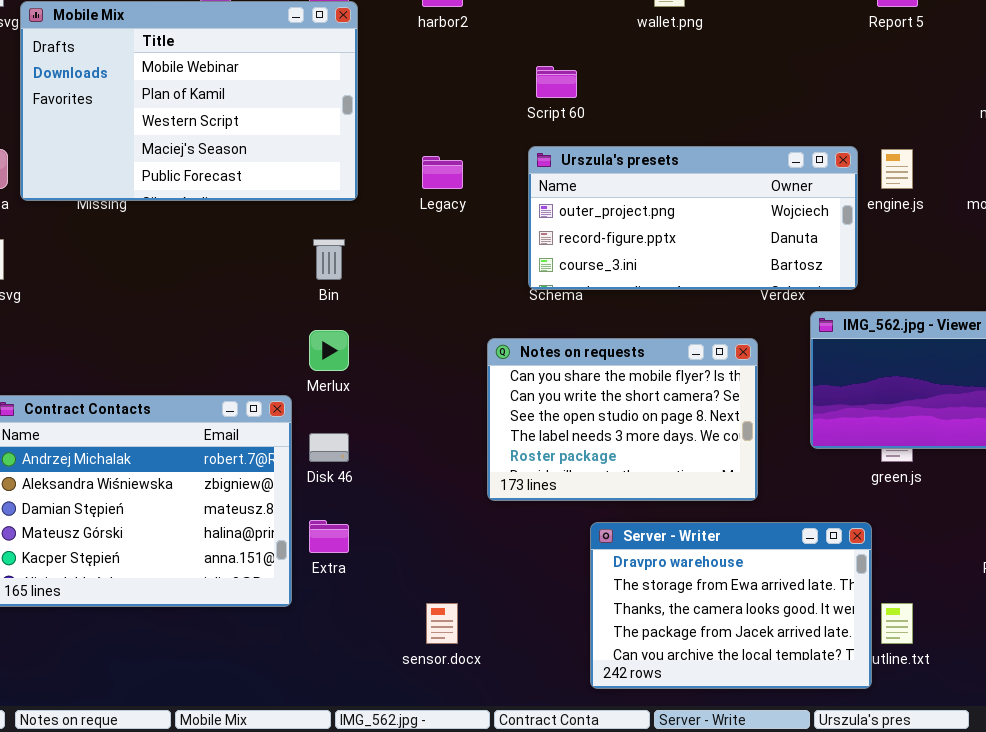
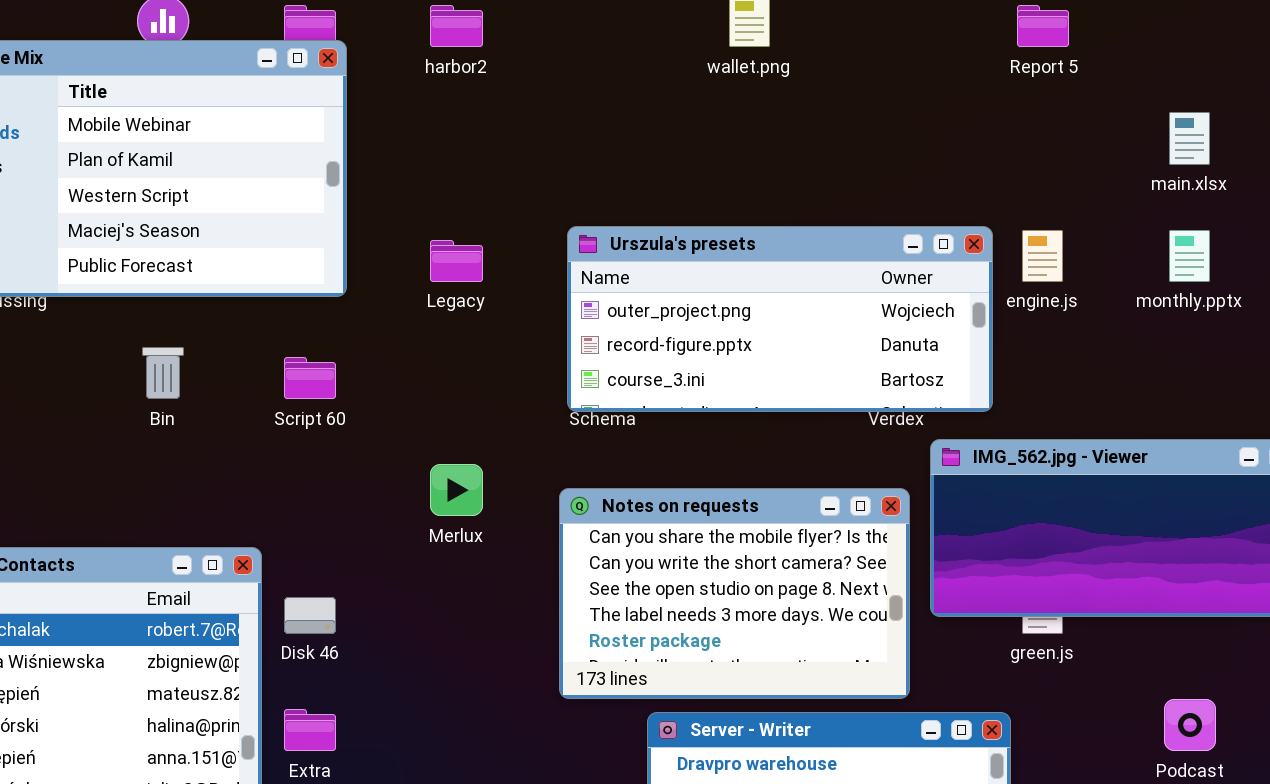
Script 60: [536,66,577,98] -> [284,357,336,399], moved
Bin: [313,239,345,280] -> [142,347,184,399], moved
Merlux: [309,330,349,371] -> [430,464,483,516], moved
Notes on requests: [487,338,758,501] -> [559,488,910,699], moved

